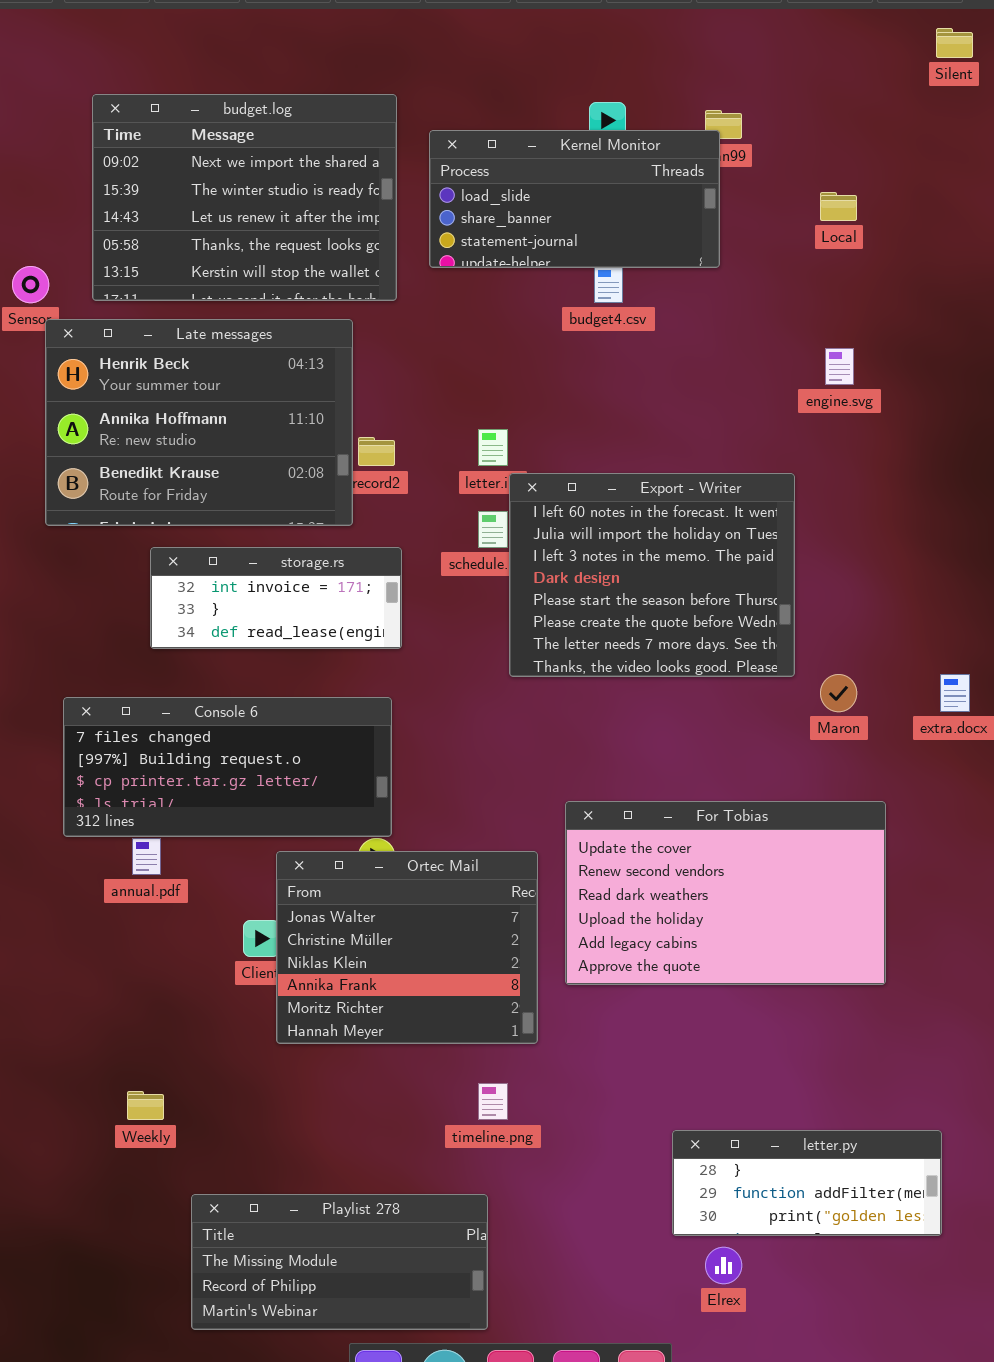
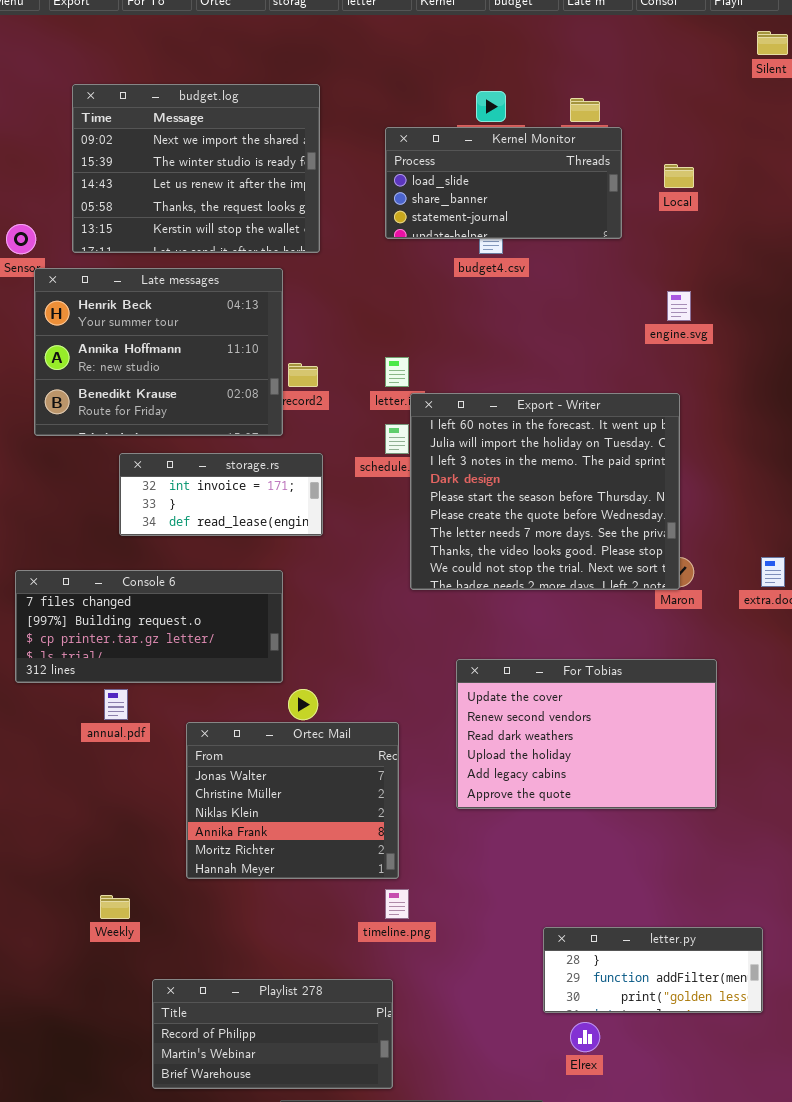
Kernel Monitor: [429,130,720,268] -> [385,127,622,239], moved
Export - Writer: [509,473,795,677] -> [410,393,680,590], resized
Console 6: [63,697,392,837] -> [15,570,283,683], moved
Ortec Mail: [276,851,538,1044] -> [186,722,399,879], moved
Playlist 278: [191,1194,488,1330] -> [152,979,393,1089], scrolled down 1 row

